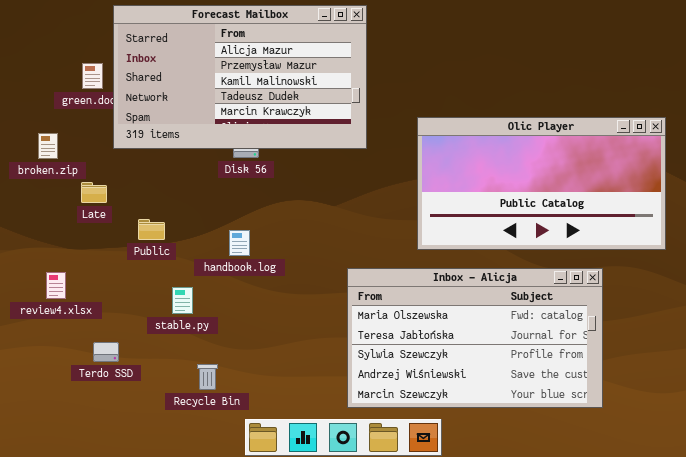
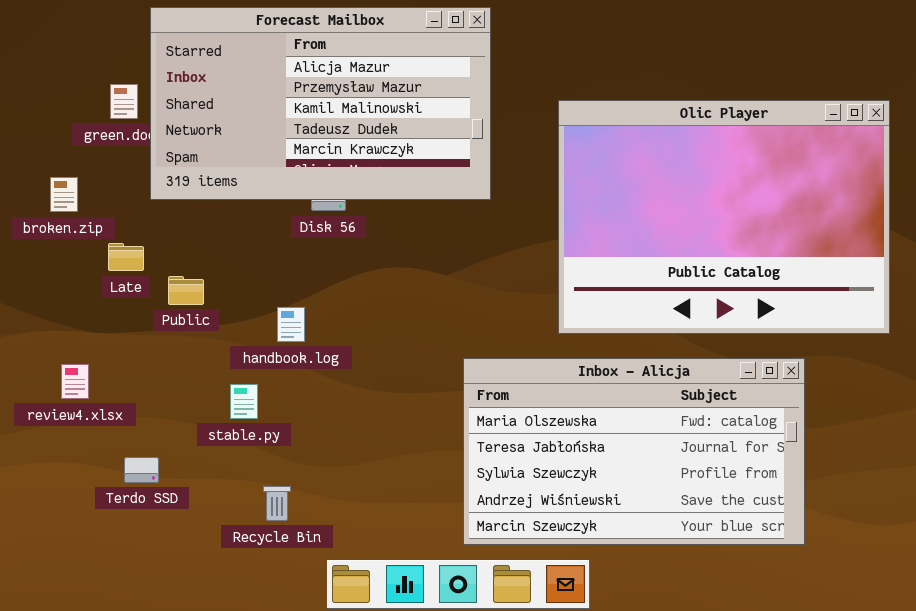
Olic Player: [417,117,666,250] -> [558,100,890,334], resized
Public: [138,219,165,240] -> [168,276,204,305], moved
handbook.log: [229,230,250,256] -> [277,307,305,342], moved

